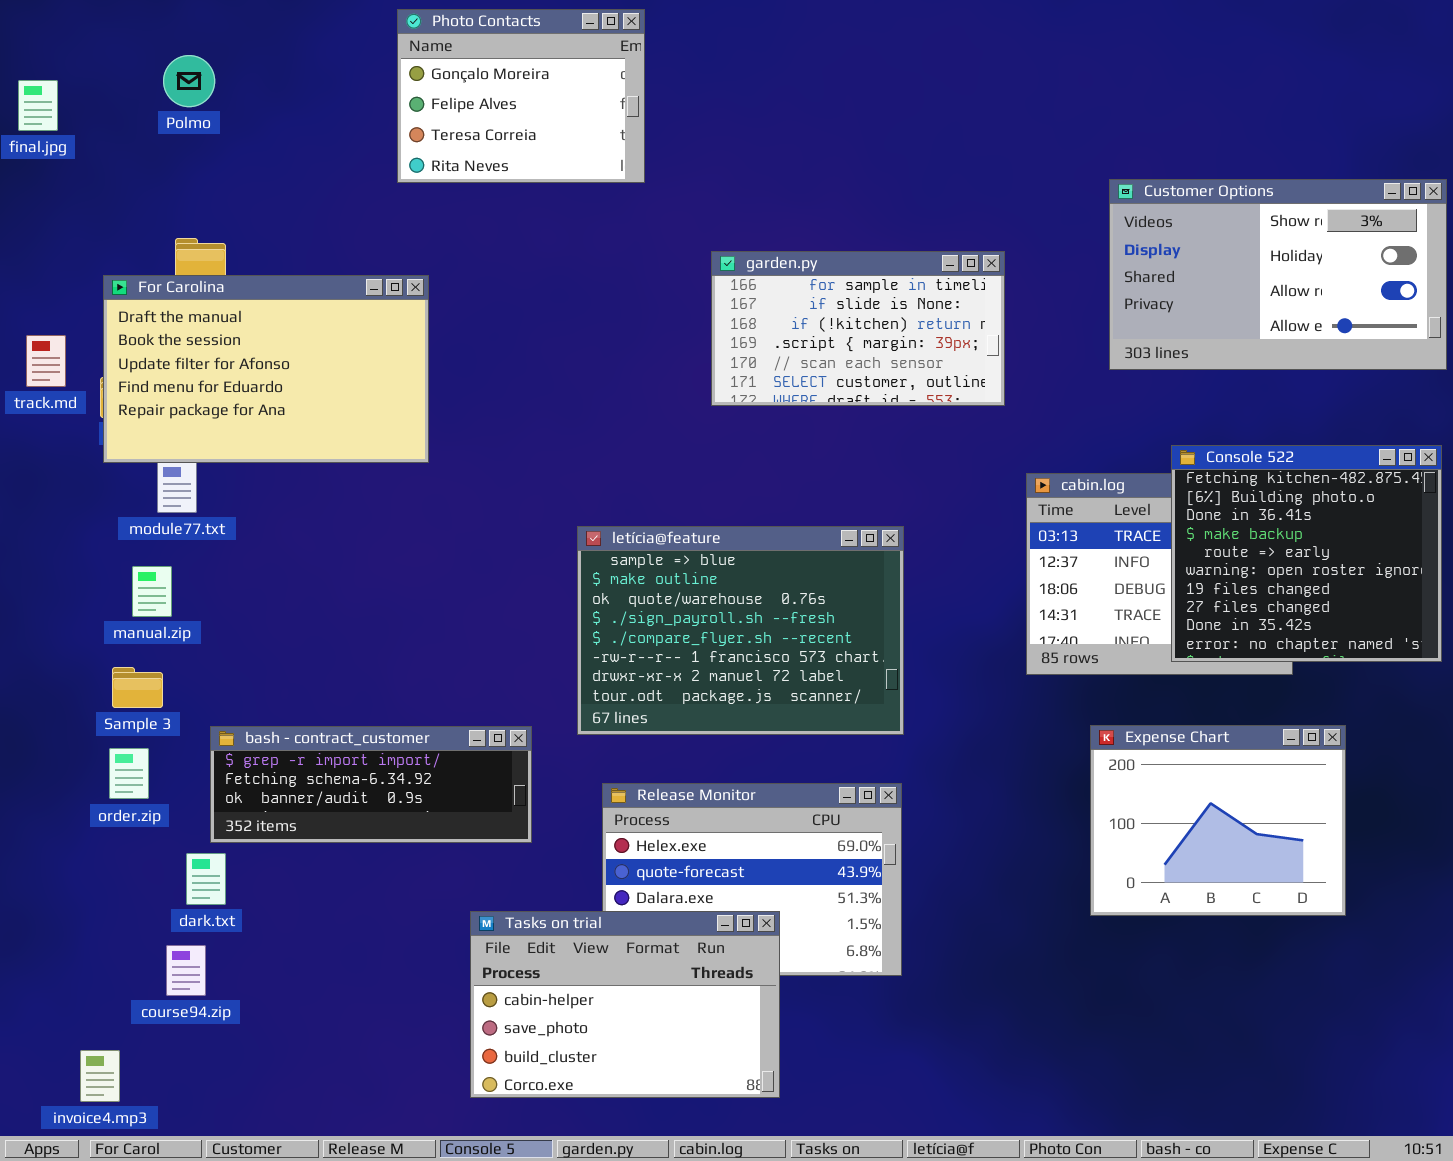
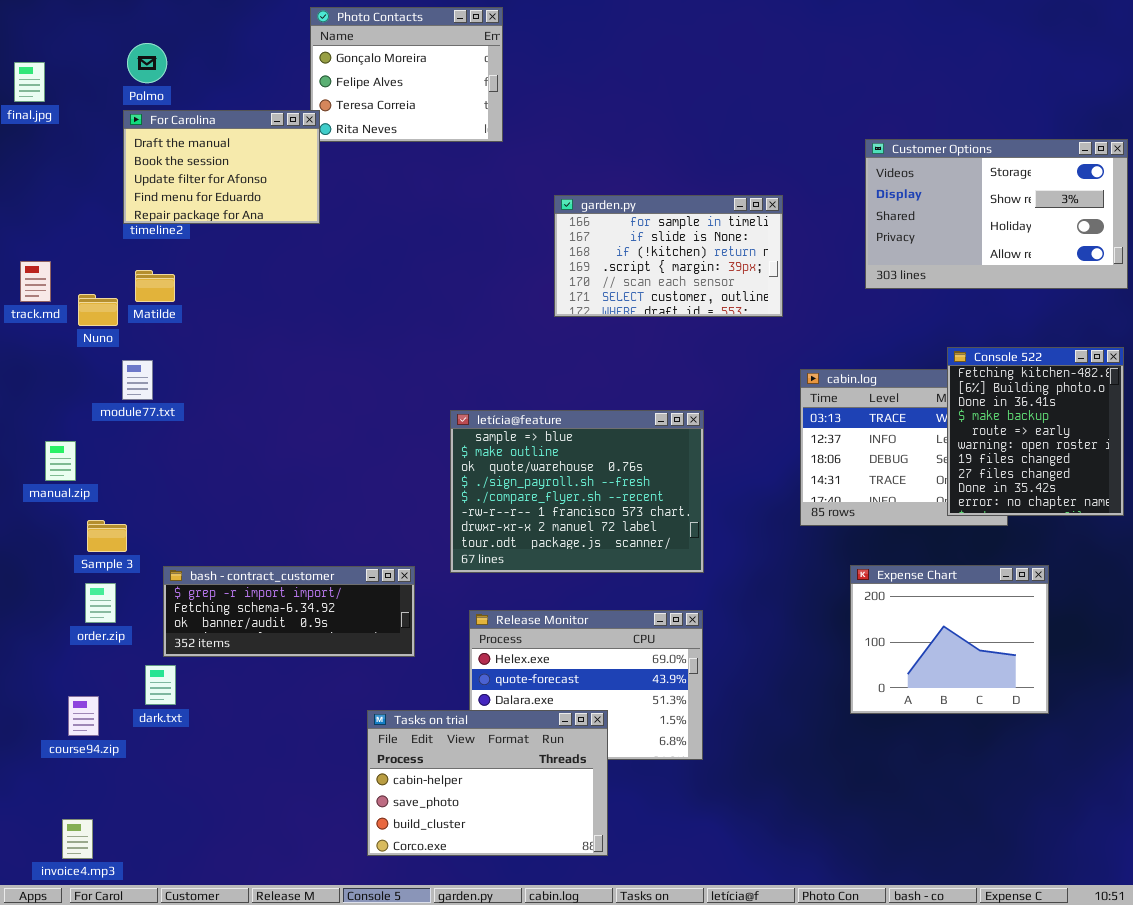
Customer Options: [1109,179,1447,370] -> [865,139,1128,289], scrolled up 1 row
For Carolina: [103,275,429,463] -> [123,110,320,224], moved, resized
Console 522: [1171,445,1442,662] -> [947,347,1124,516], resized
manual.zip: [132,566,172,617] -> [45,441,76,481], moved
course94.zip: [166,945,206,996] -> [68,696,99,736], moved

